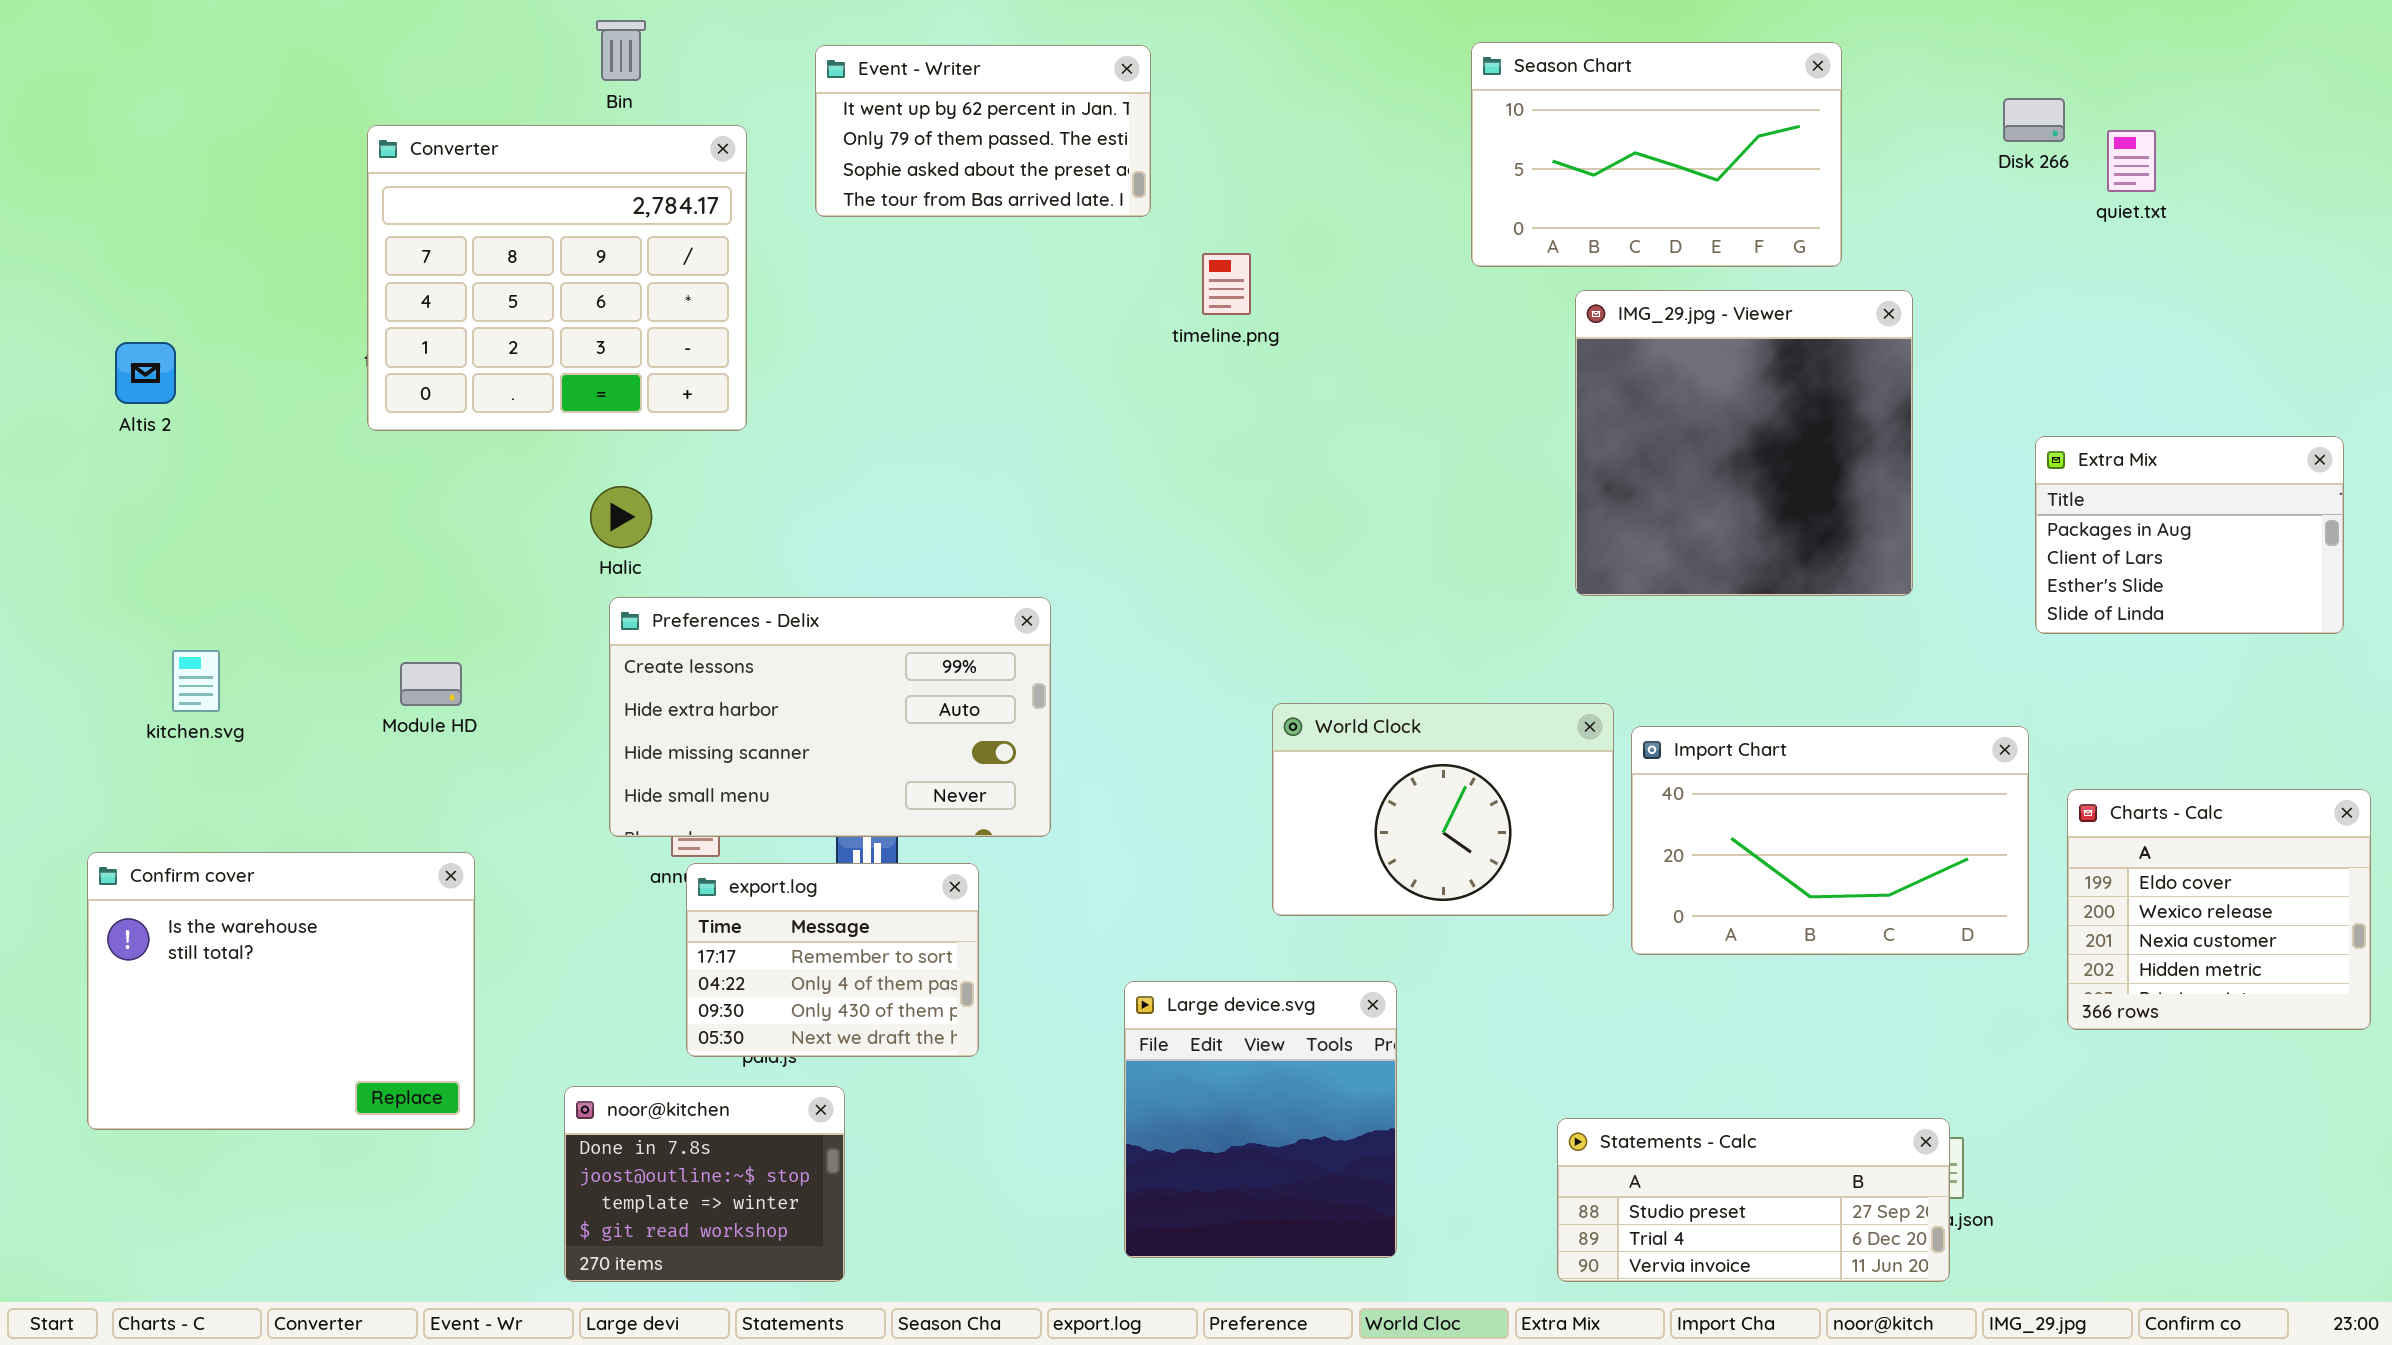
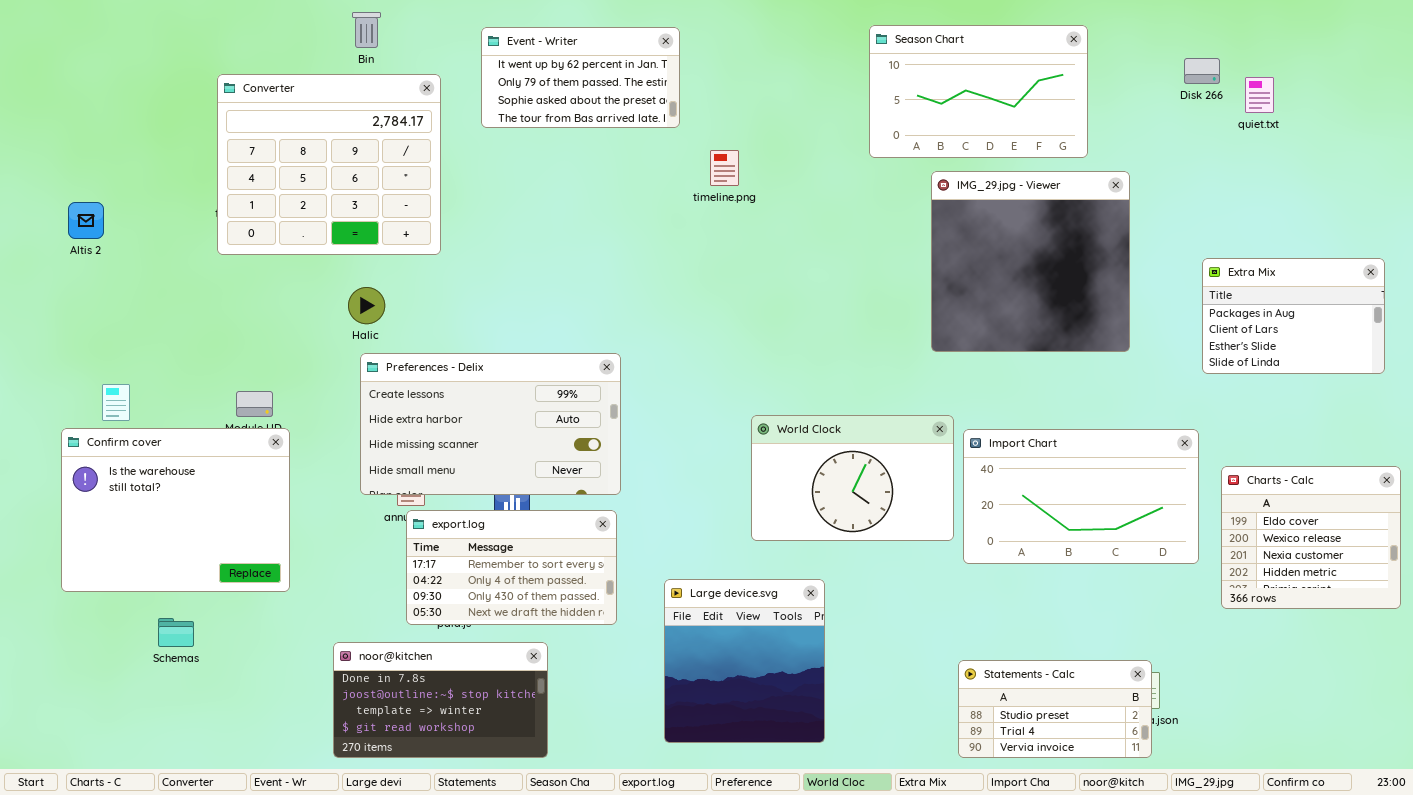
Confirm cover: [87,852,475,1130] -> [61,428,290,592], moved
export.log: [686,863,979,1057] -> [406,510,617,625], resized
noor@kitchen: [564,1086,845,1282] -> [333,642,548,758], resized
Statements - Calc: [1557,1118,1950,1282] -> [958,660,1152,758], resized

